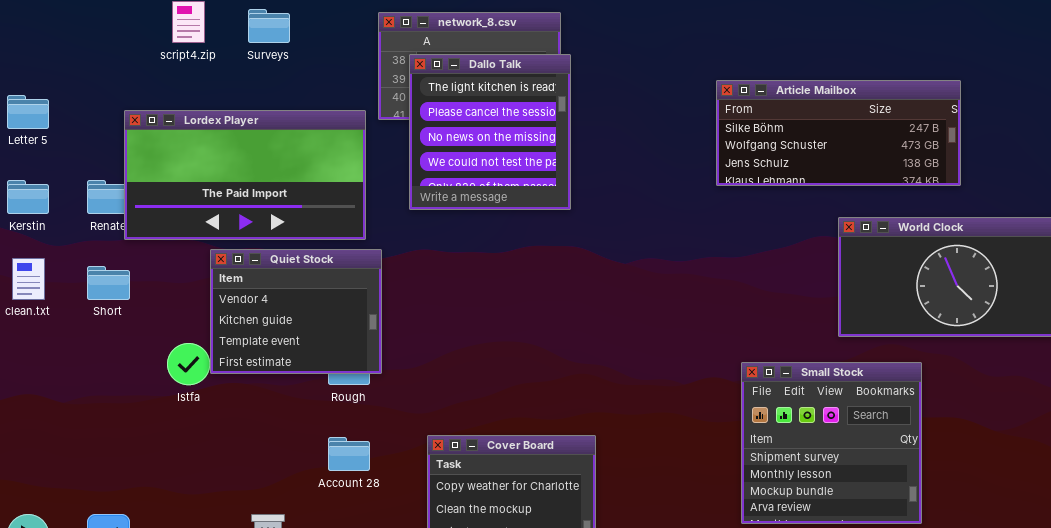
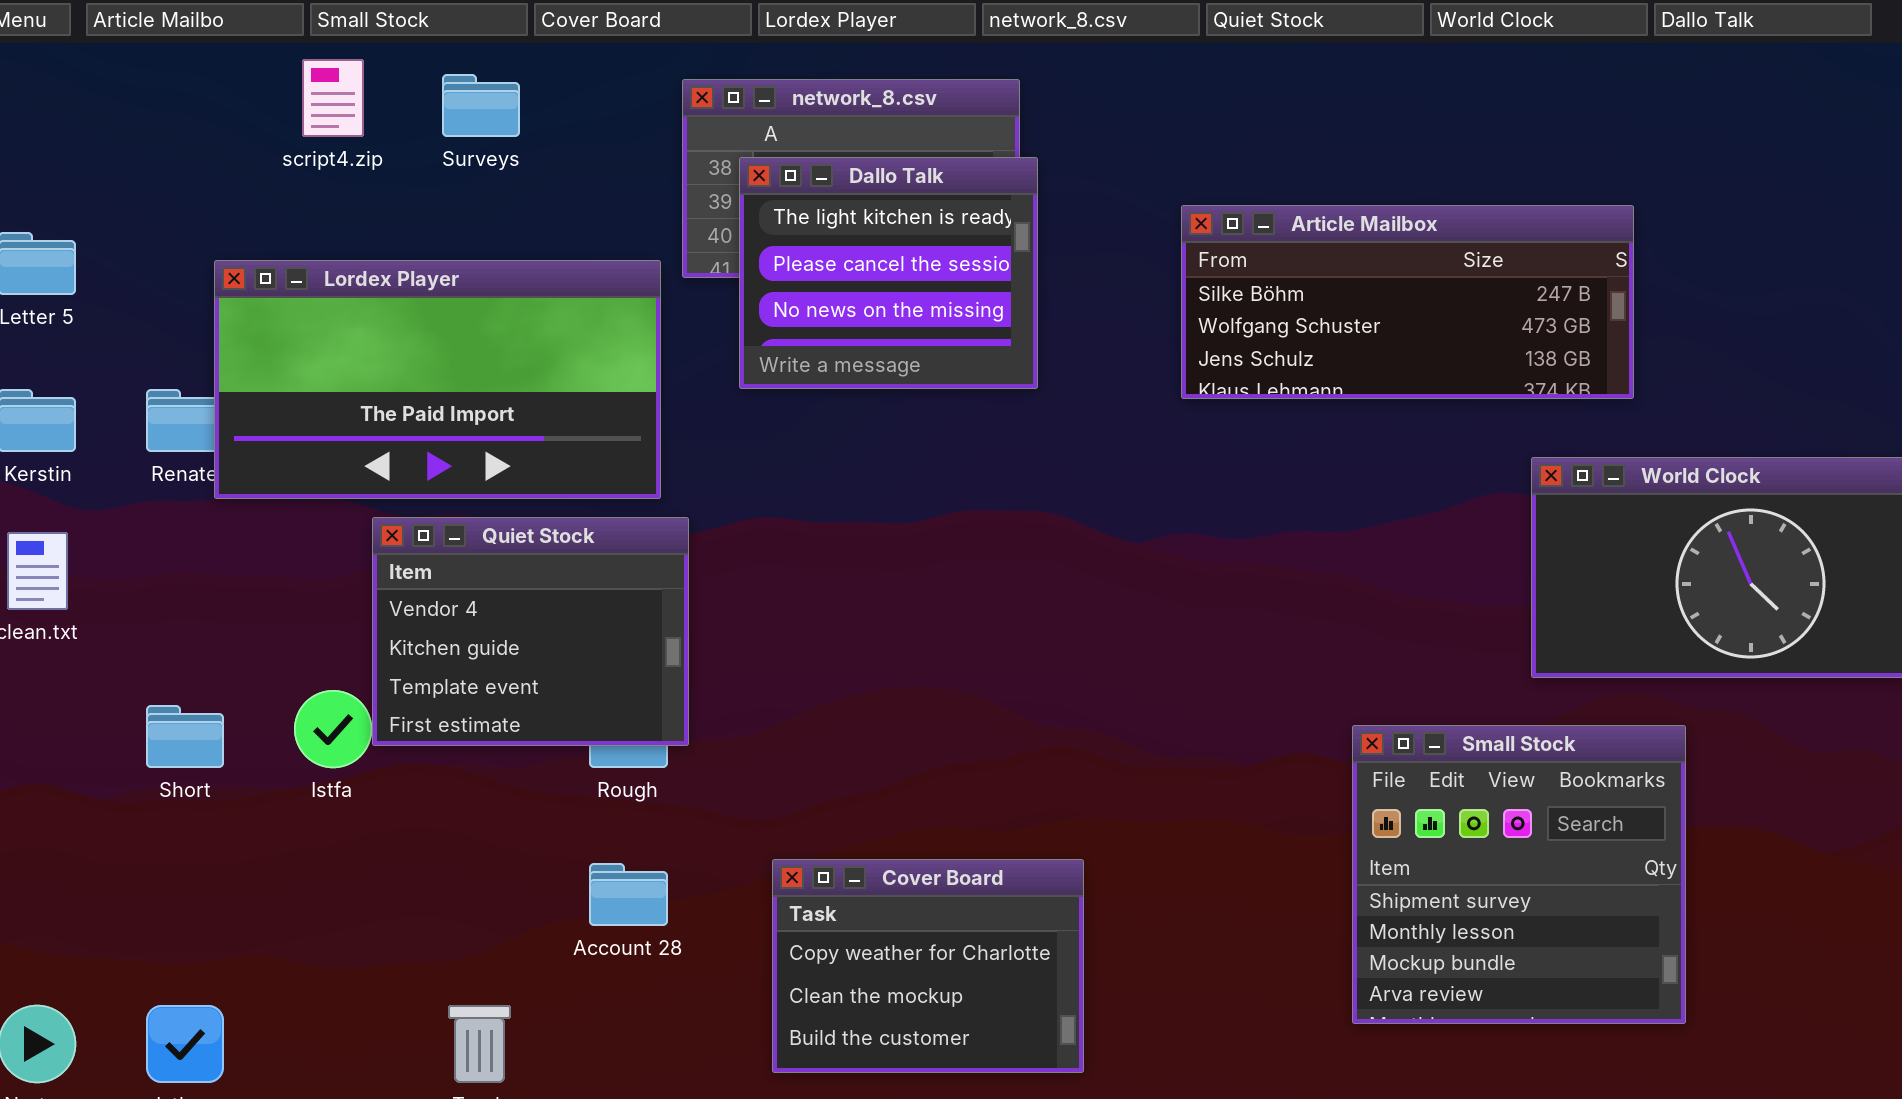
Dallo Talk: [409,54,571,210] -> [739,157,1038,389], resized
Article Mailbox: [716,80,961,186] -> [1181,205,1634,399], moved
Short: [87,266,130,300] -> [146,705,224,768], moved

